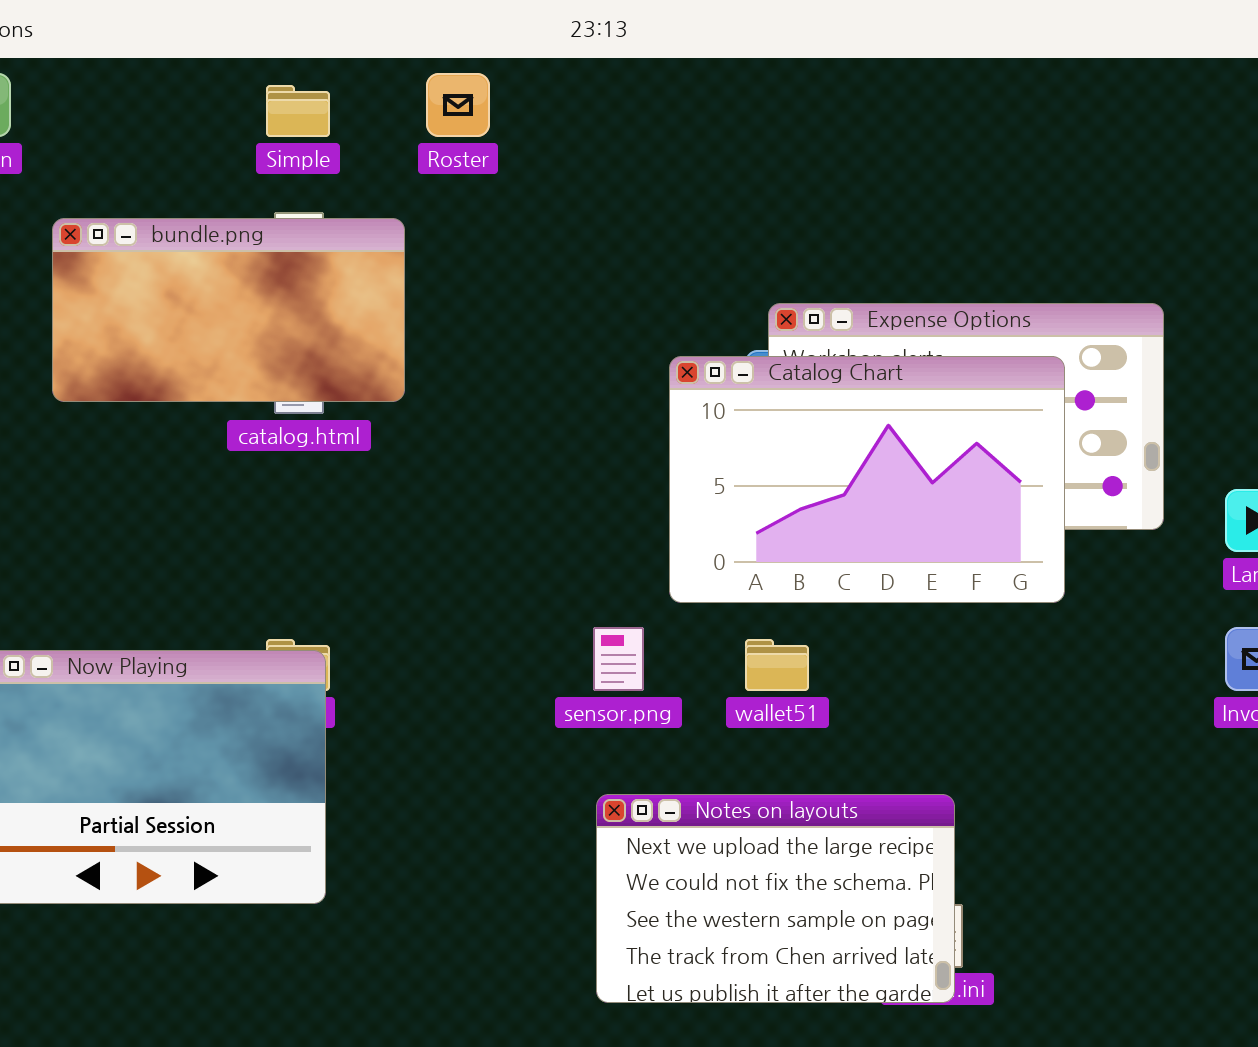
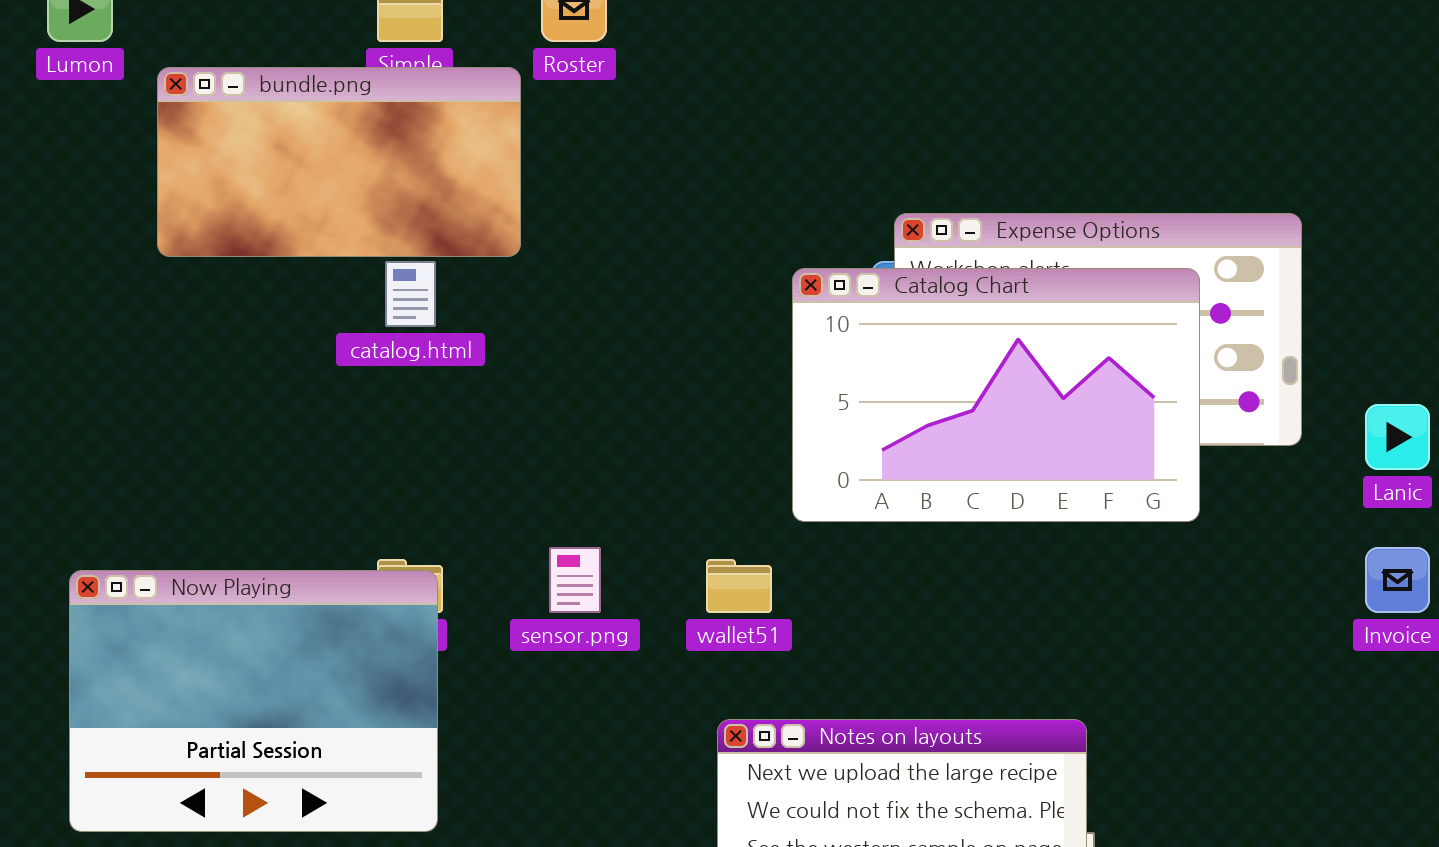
bundle.png: [52,218,405,402] -> [157,67,521,257], moved
sensor.png: [593,627,644,691] -> [549,547,601,613], moved
wallet51: [745,639,809,691] -> [706,559,772,613], moved

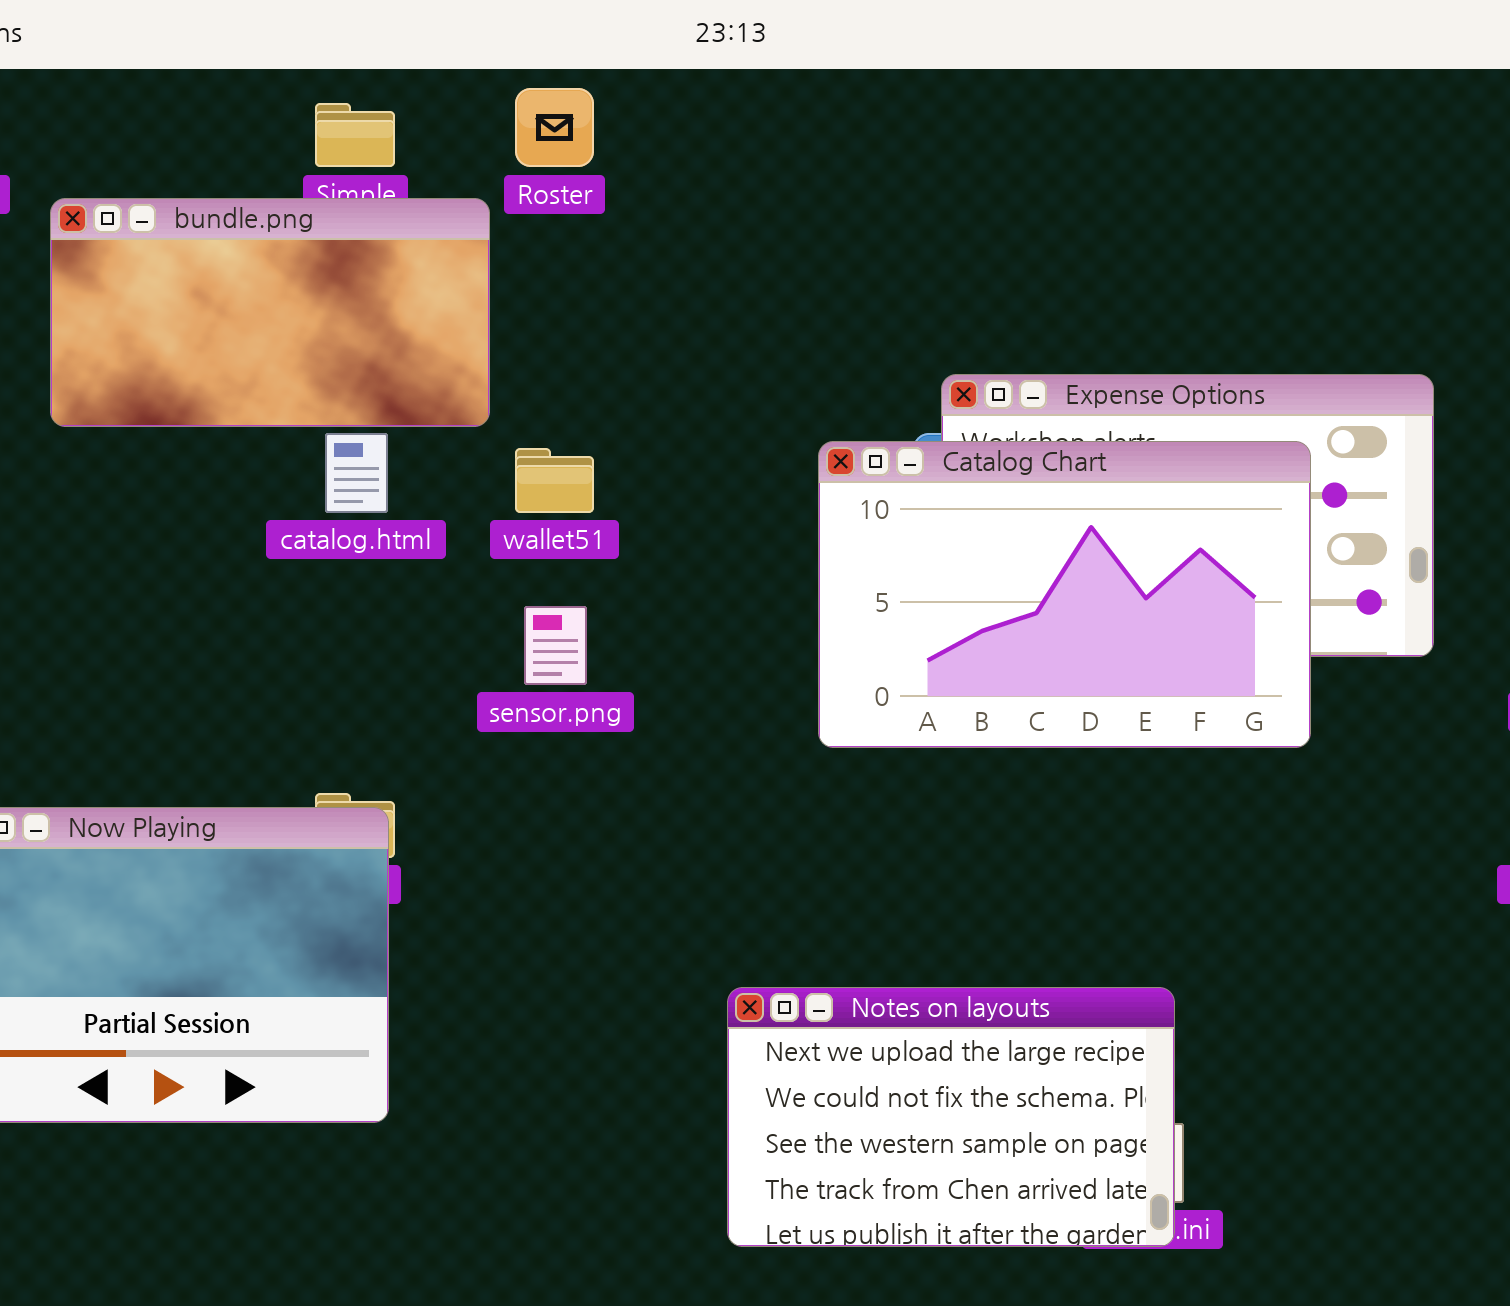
sensor.png: [549,547,601,613] -> [524,606,587,685], moved
wallet51: [706,559,772,613] -> [515,448,594,513], moved

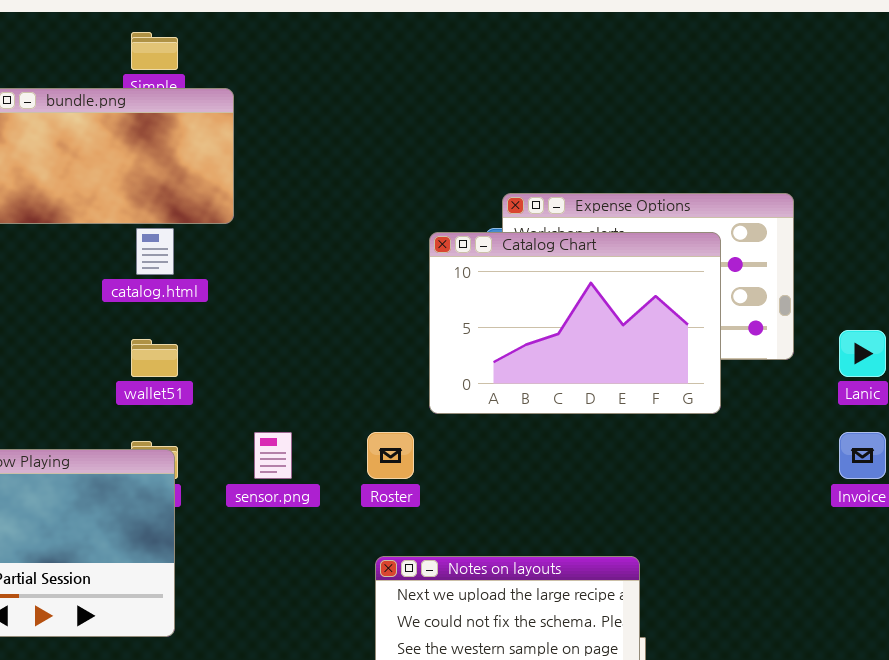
Roster: [515,88,594,167] -> [367,432,414,479], moved
wallet51: [515,448,594,513] -> [131,339,178,377], moved
sensor.png: [524,606,587,685] -> [254,432,292,479], moved

